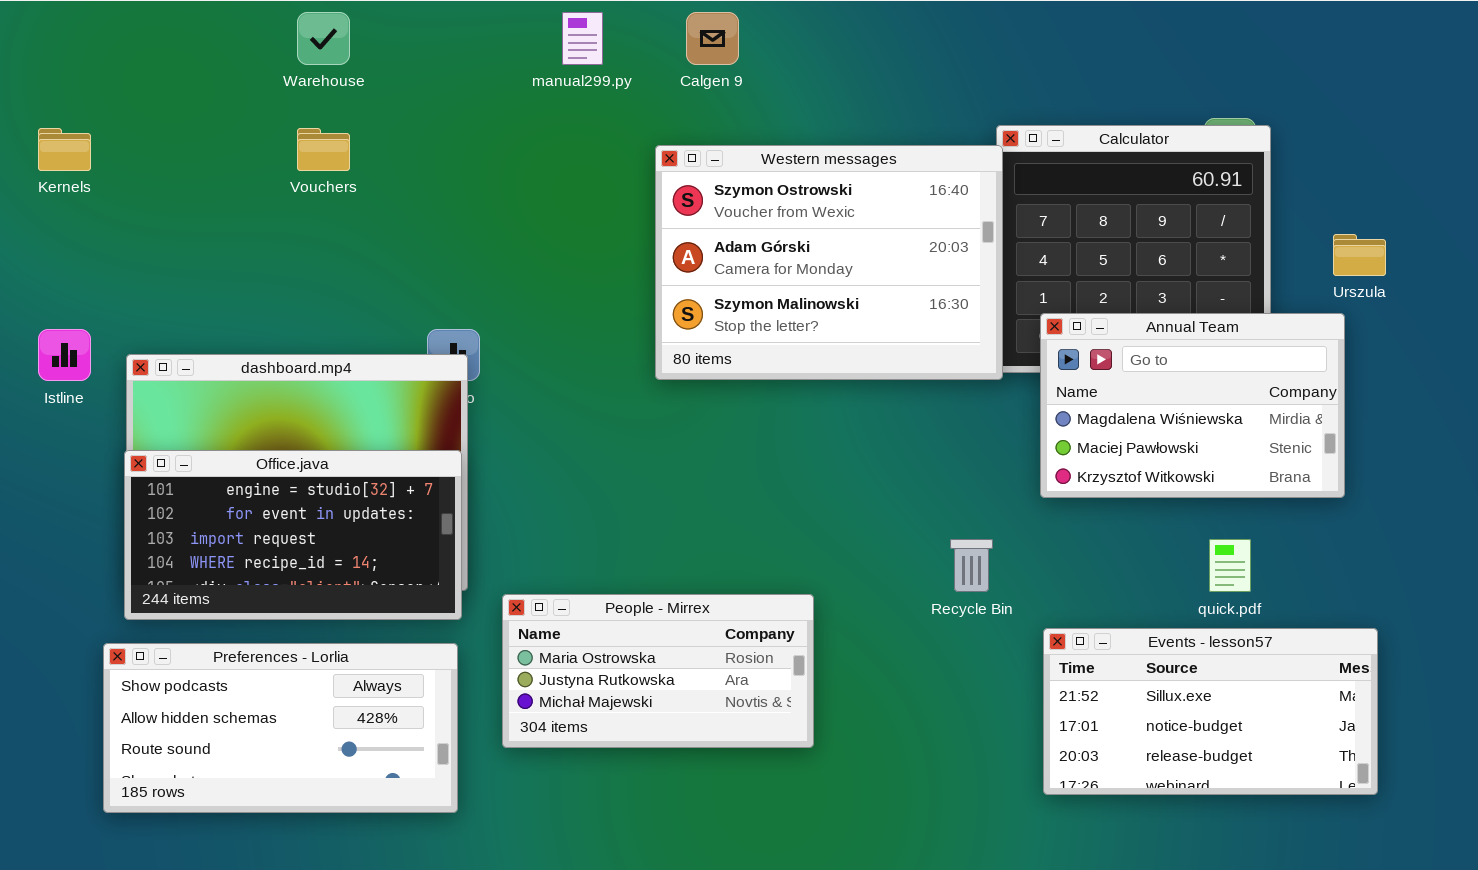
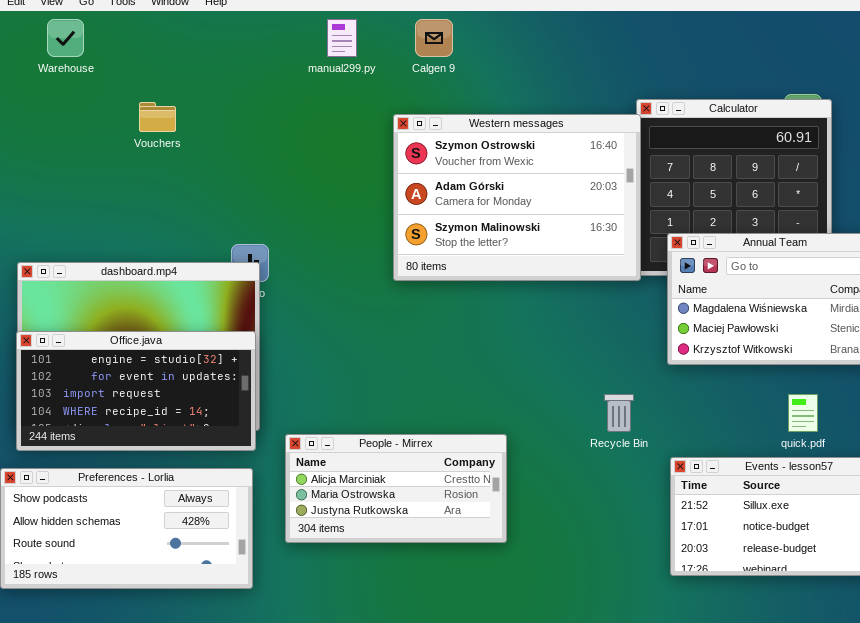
Warehouse: [297,12,350,65] -> [47,19,84,57], moved
People - Mirrex: [502,594,814,748] -> [285,434,507,543], scrolled up 1 row

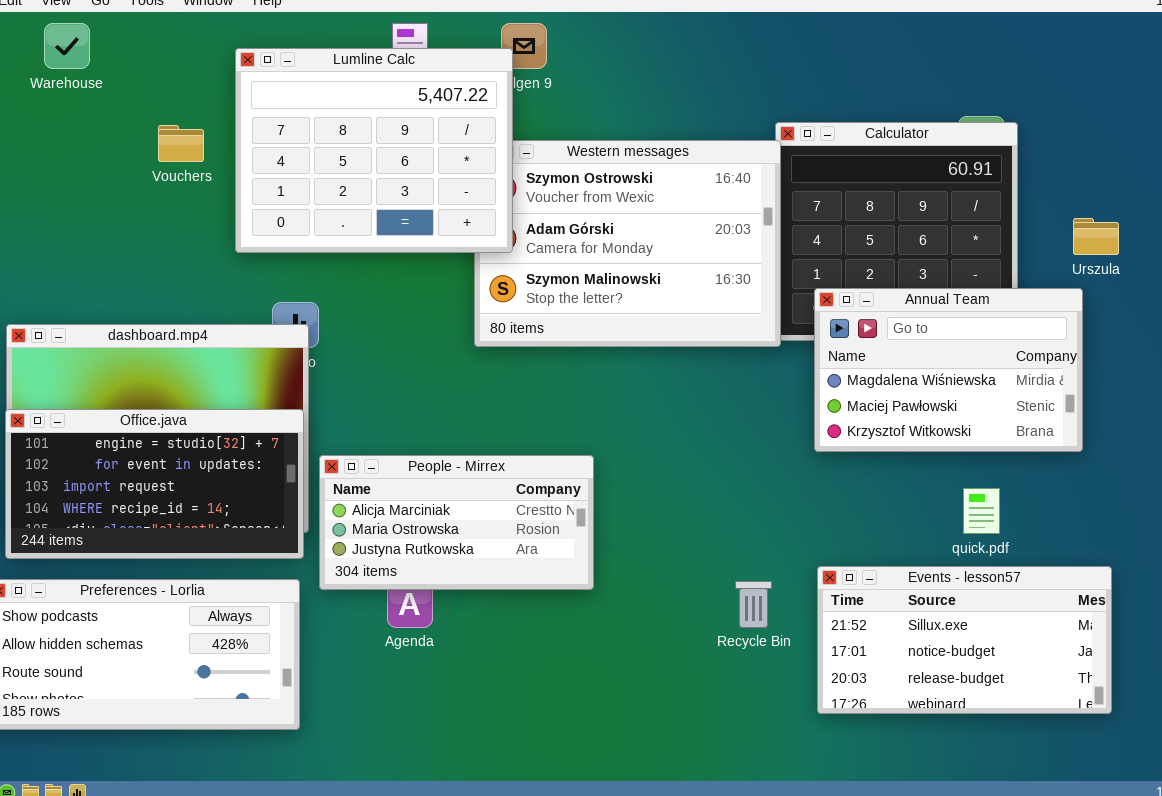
Lumline Calc: none -> [235,48,513,253], opened
Recycle Bin: [604,394,634,432] -> [735,581,772,628], moved
People - Mirrex: [285,434,507,543] -> [319,455,594,590], moved

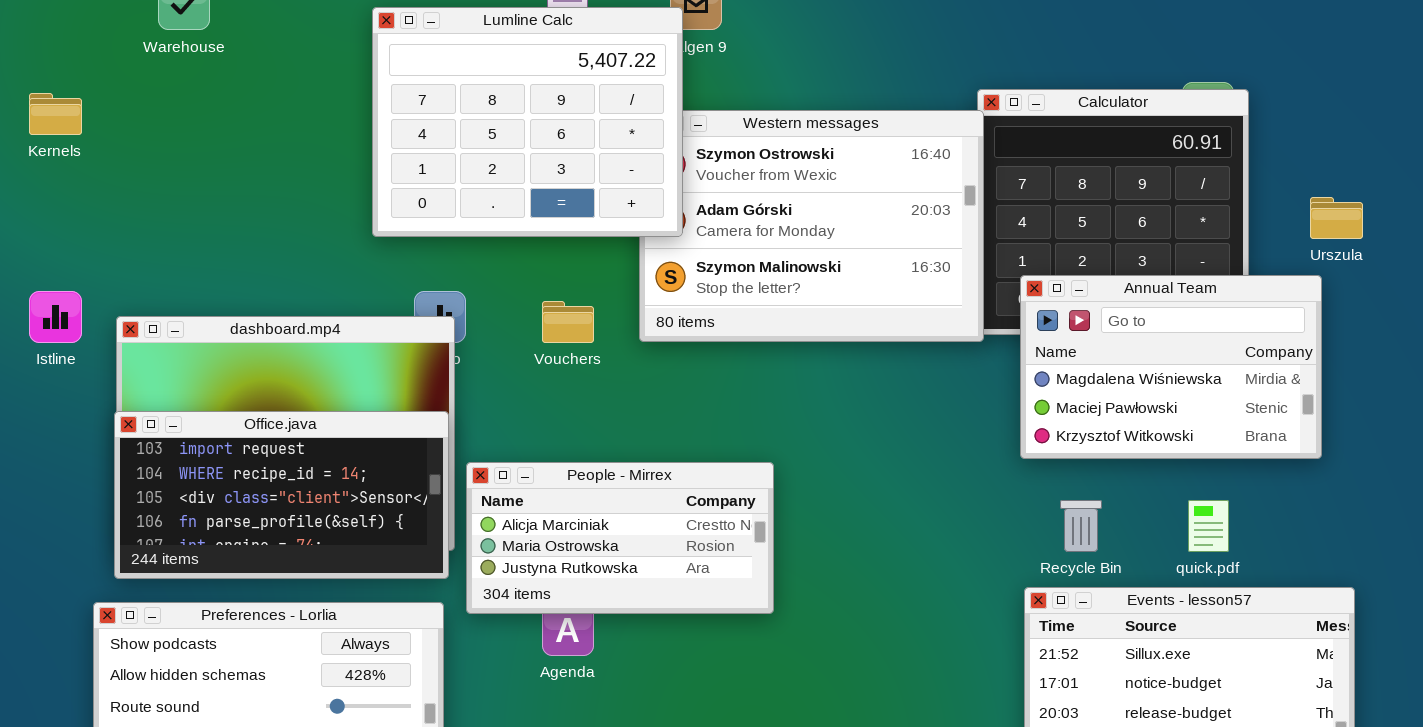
Vouchers: [158,125,204,162] -> [542,301,594,343], moved
Office.java: [5,409,304,559] -> [114,411,449,579], scrolled down 2 rows
Recycle Bin: [735,581,772,628] -> [1060,500,1102,552], moved

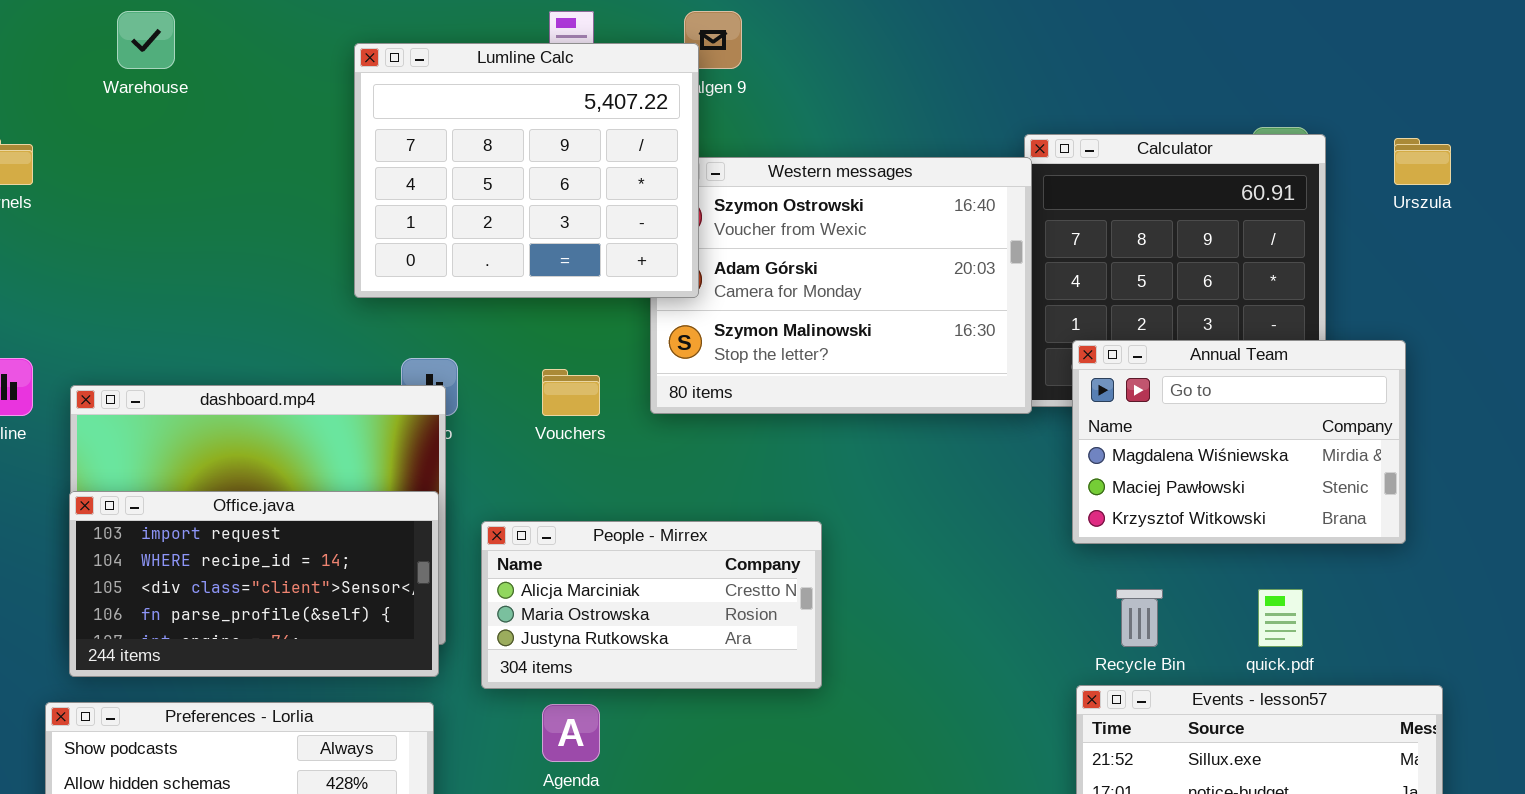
Urszula: [1310,197,1363,239] -> [1394,138,1451,185], moved
People - Mirrex: [466,462,774,614] -> [481,521,822,689], moved

